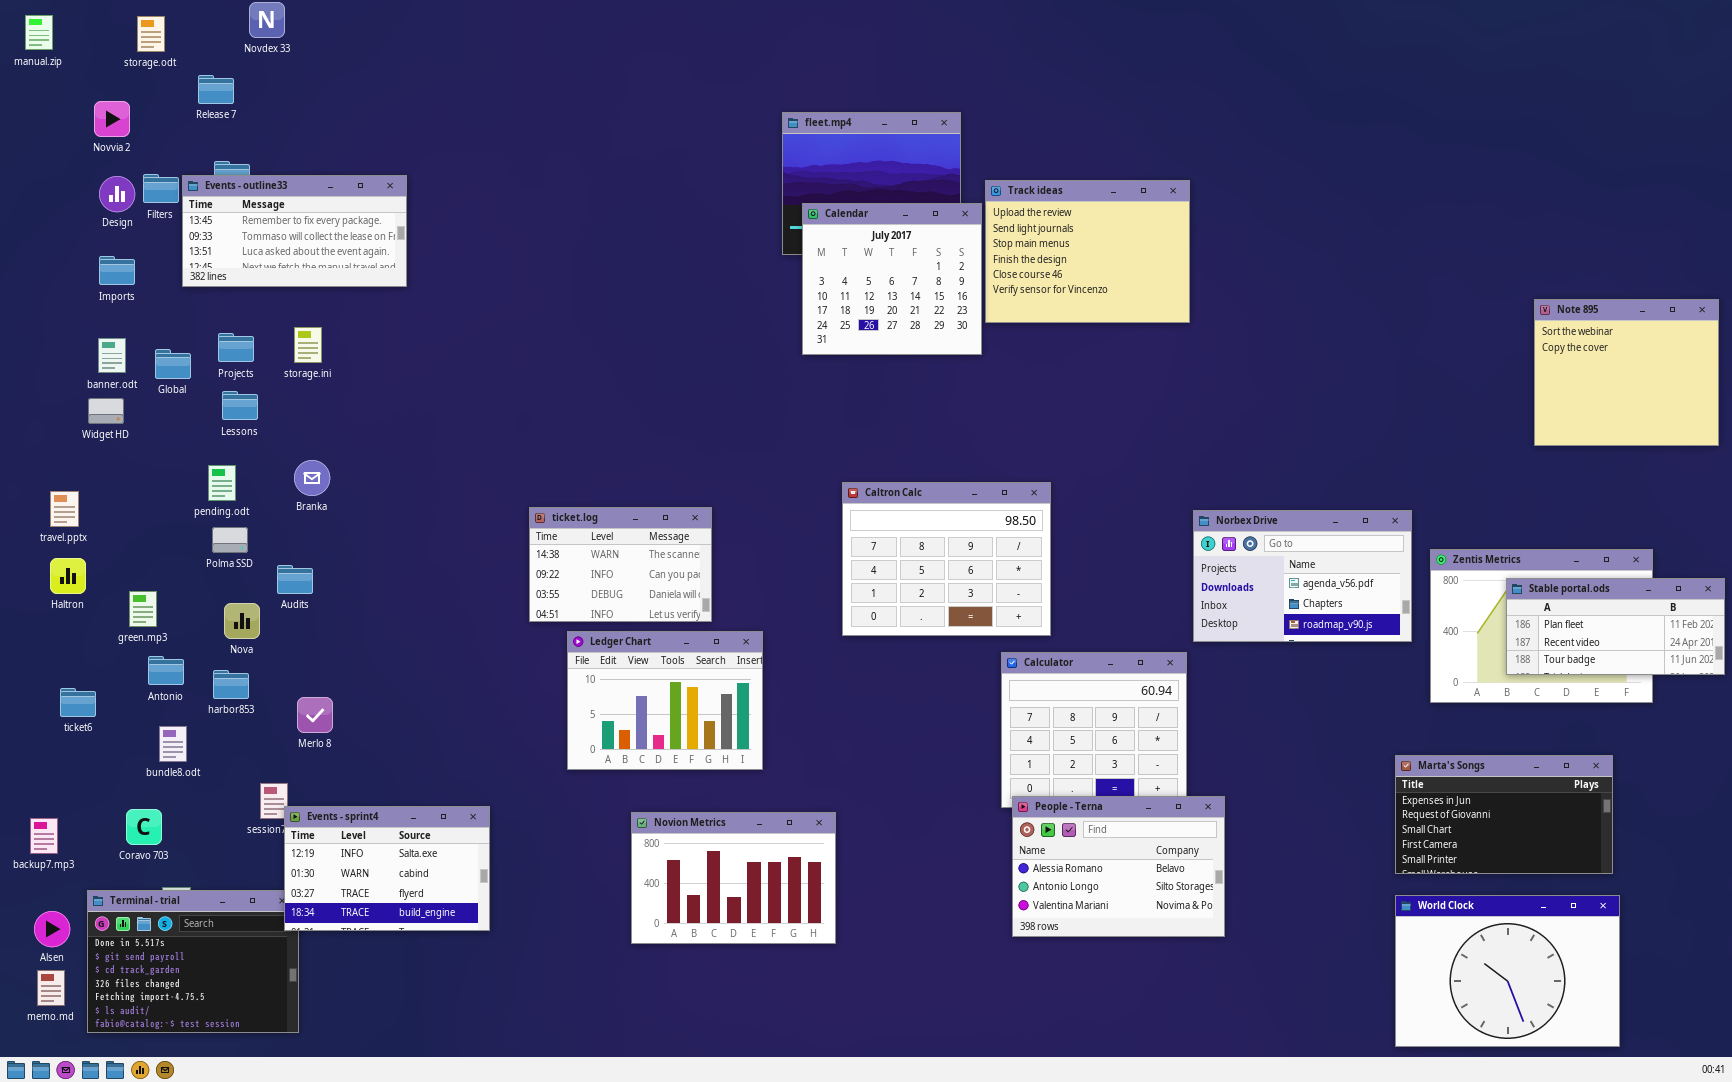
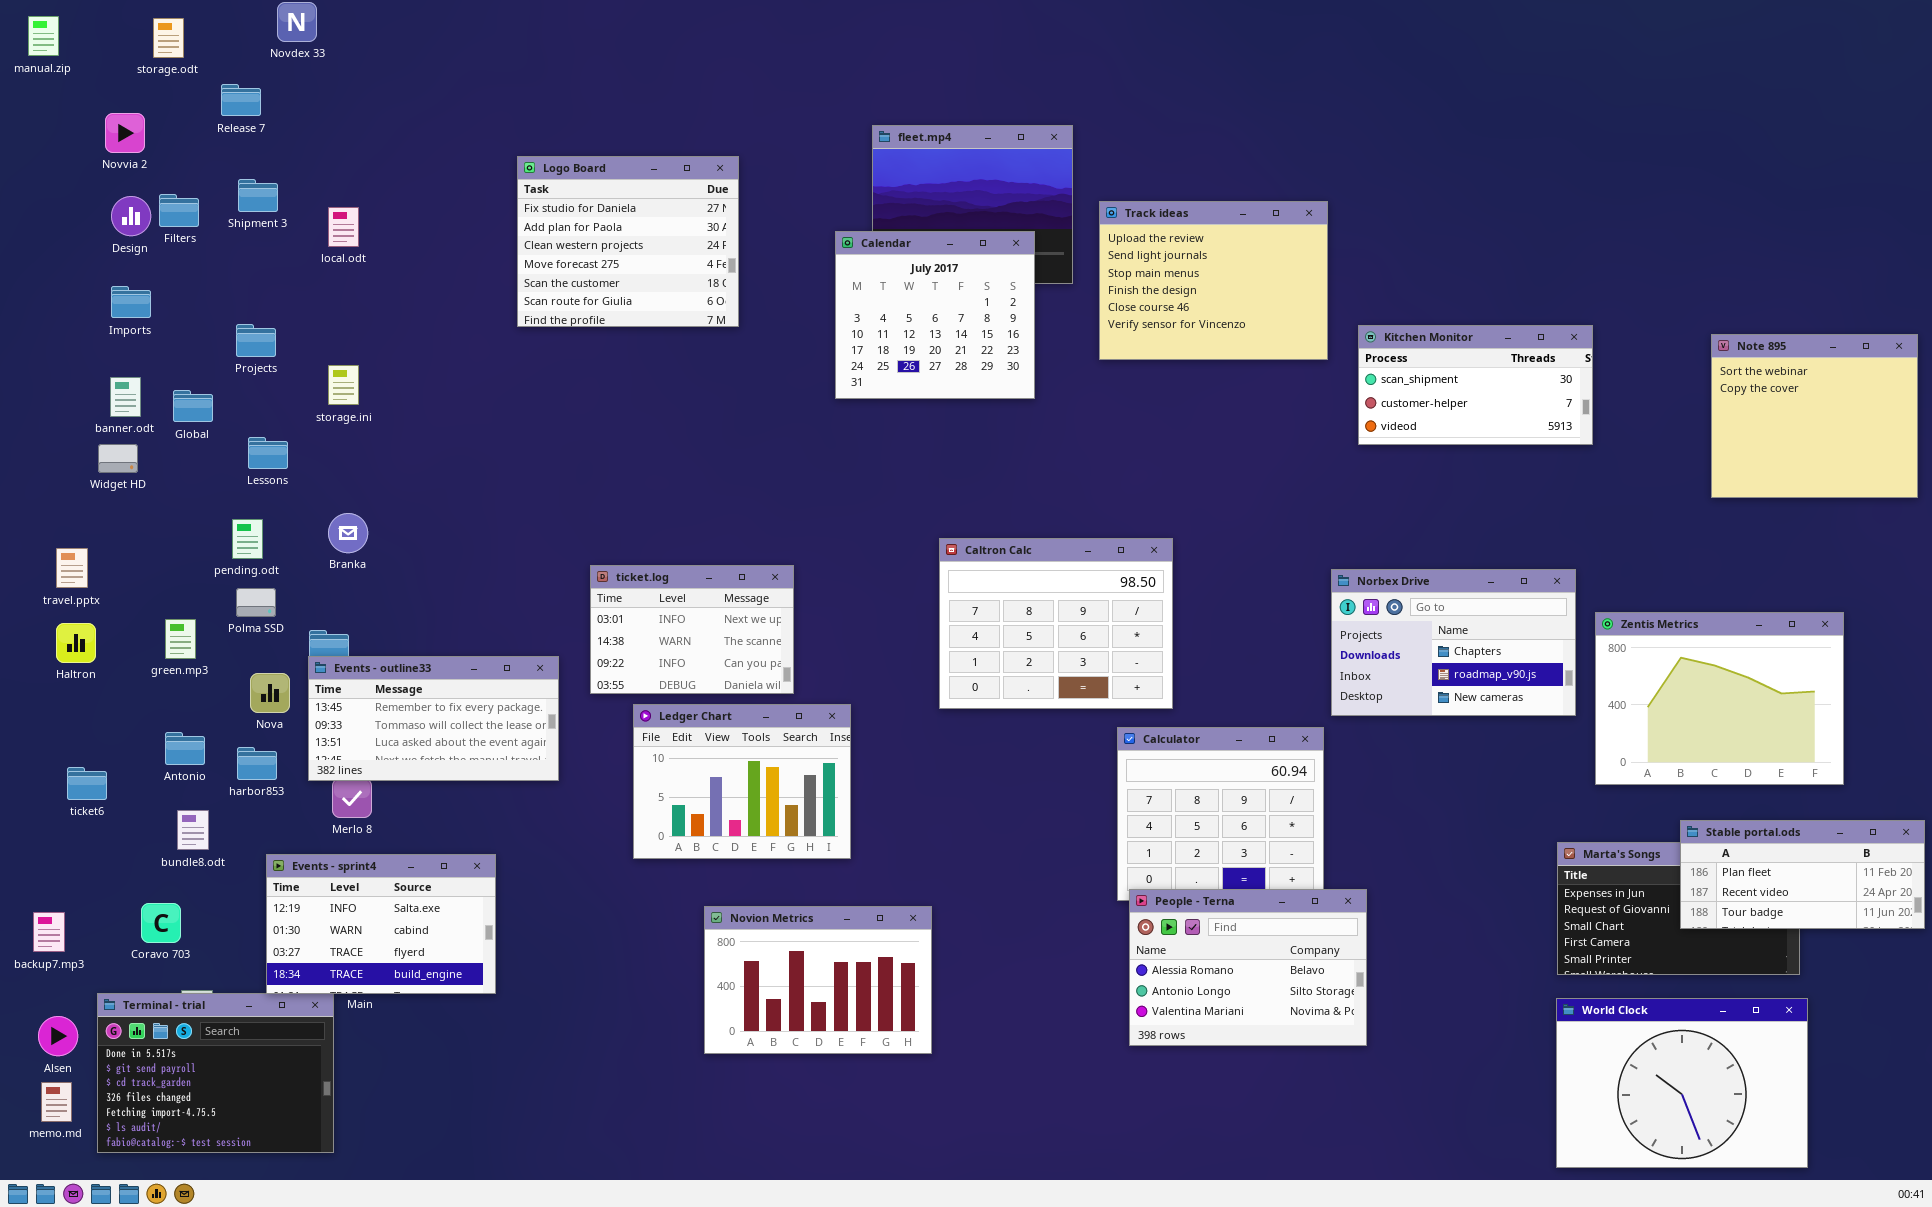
Logo Board: none -> [517,156,739,327], opened
Events - outline33: [182,175,407,287] -> [308,656,559,781], moved
Calendar: [802,203,982,355] -> [835,231,1035,399], moved
Kitchen Monitor: none -> [1358,325,1593,445], opened
Projects: [218,333,254,362] -> [236,324,276,357], moved
ticket.log: [529,507,712,622] -> [590,565,794,694], scrolled up 1 row
Norbex Drive: [1193,510,1412,642] -> [1331,569,1576,716], scrolled down 1 row
Stable portal.ods: [1506,578,1725,675] -> [1680,820,1925,929], moved
green.mp3: [129,591,157,627] -> [165,619,196,659], moved
Events - sprint4: [284,806,490,931] -> [266,854,496,994], moved

